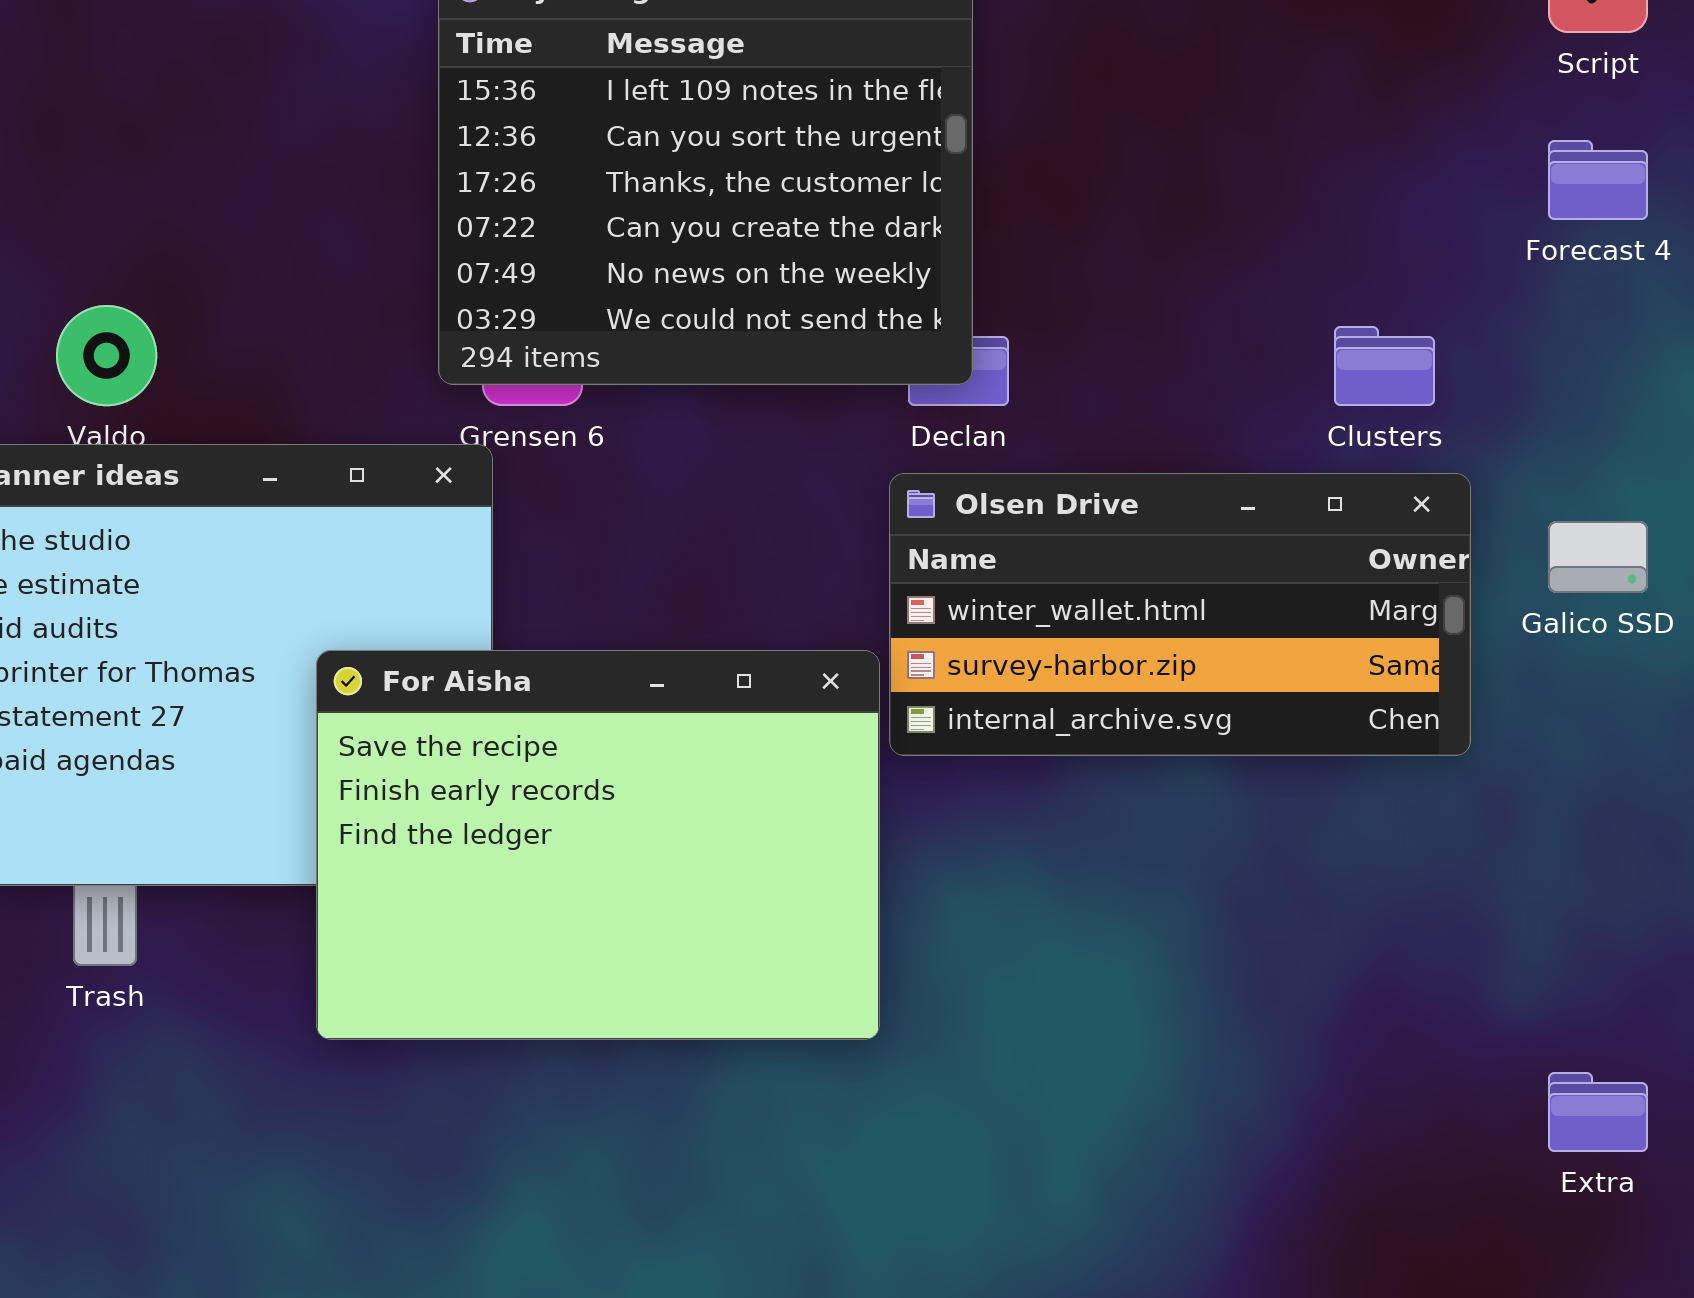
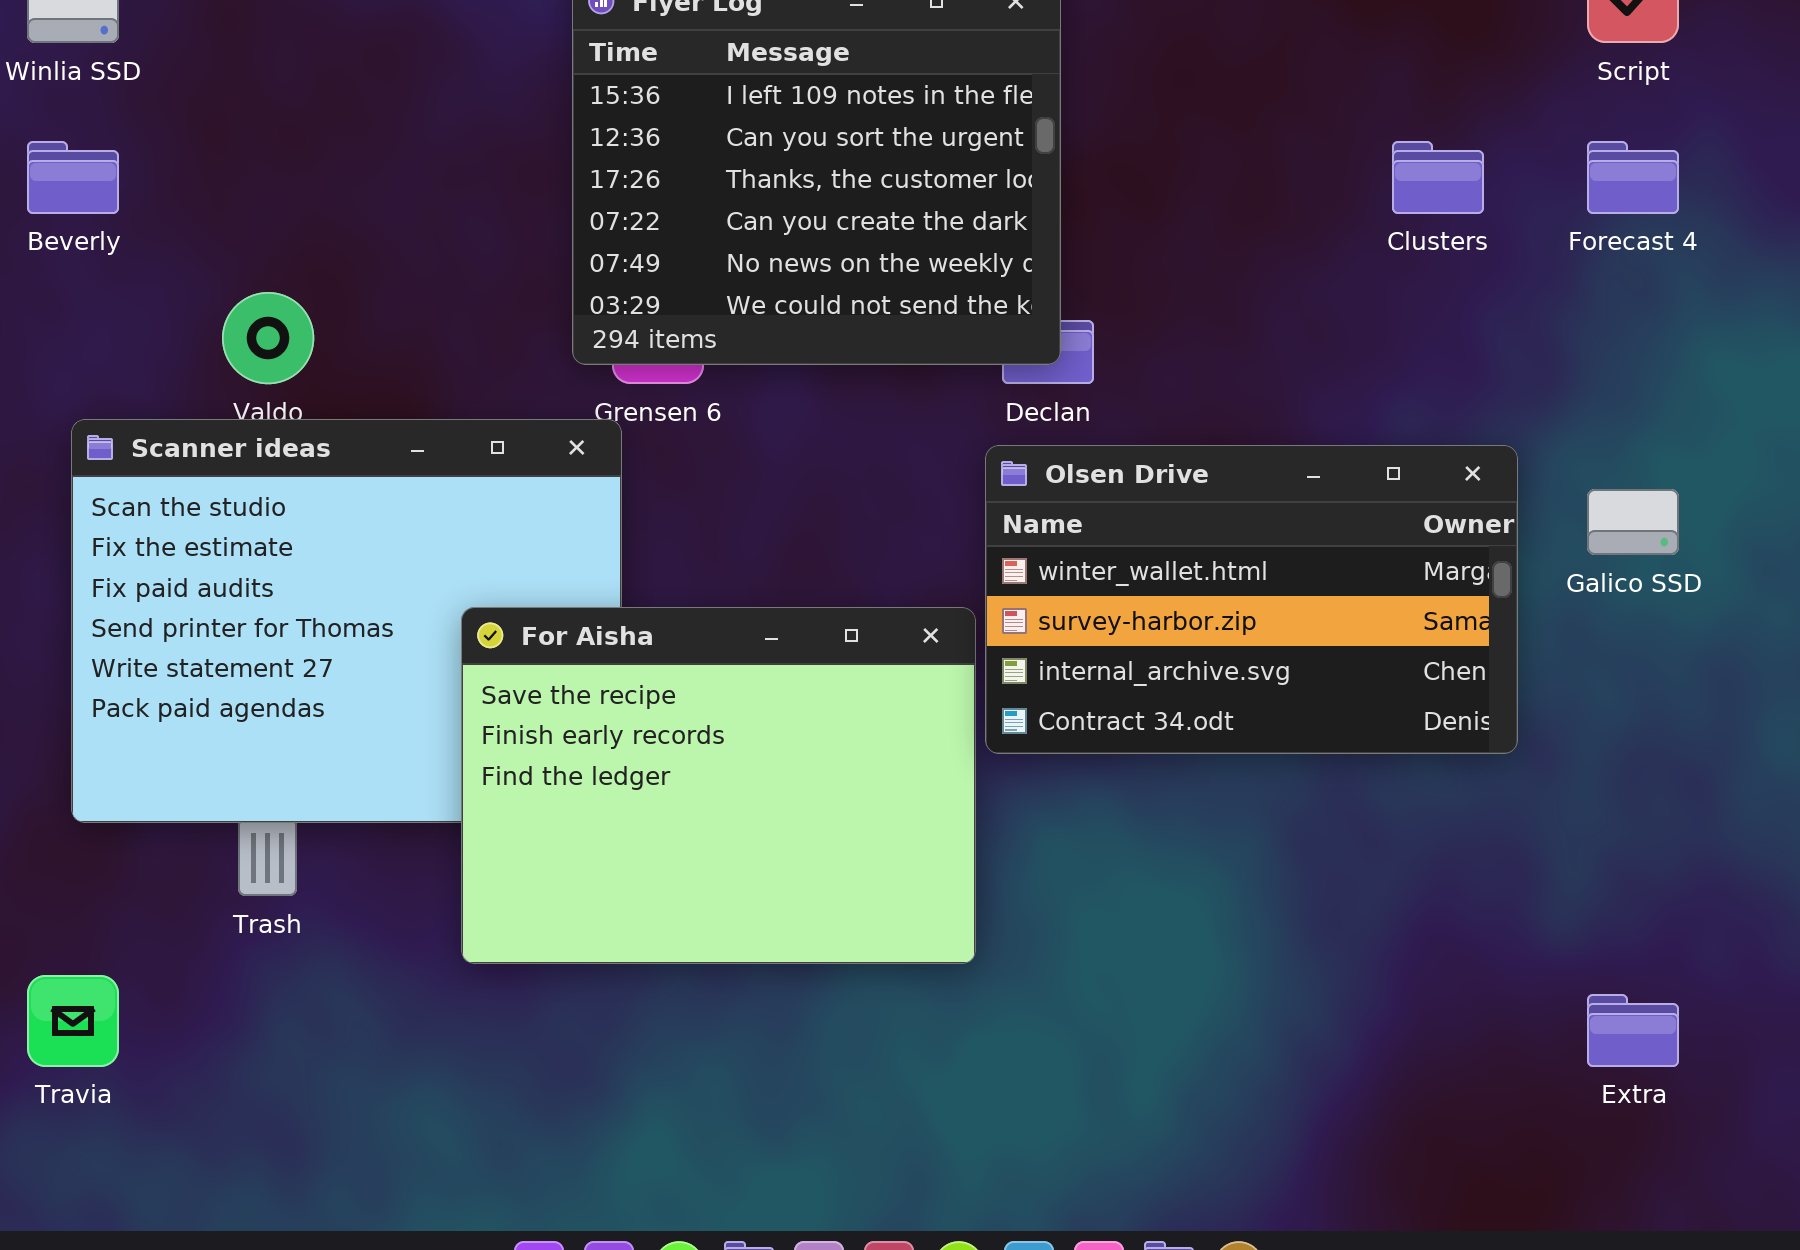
Clusters: [1334,326,1435,406] -> [1392,141,1484,214], moved
Olsen Drive: [889,473,1471,756] -> [985,445,1518,754], resized

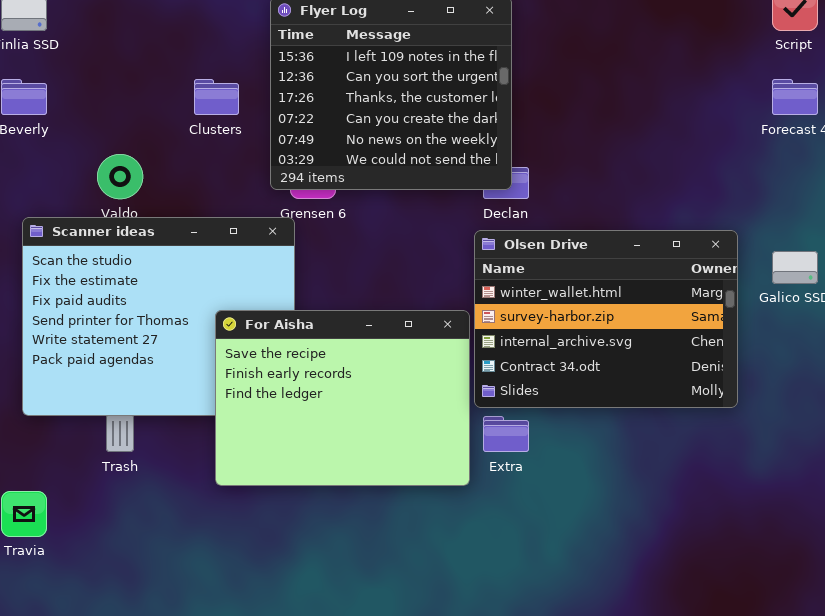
Clusters: [1392,141,1484,214] -> [194,79,239,115], moved
Olsen Drive: [985,445,1518,754] -> [474,230,738,408], resized
Extra: [1587,994,1679,1067] -> [483,416,529,452], moved

